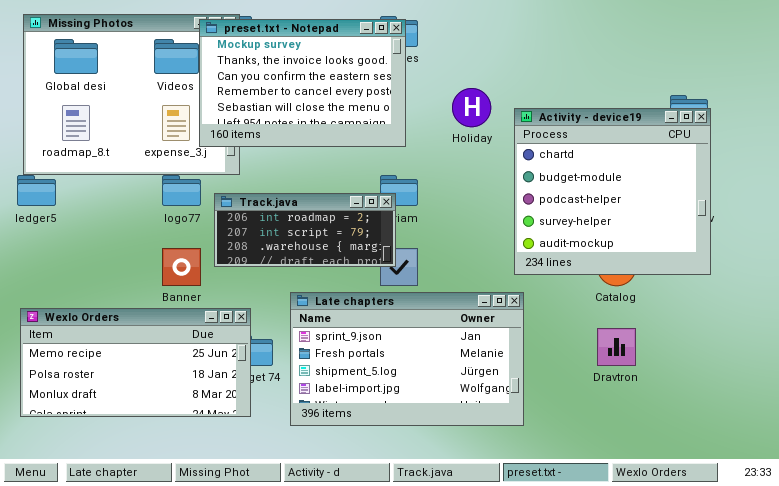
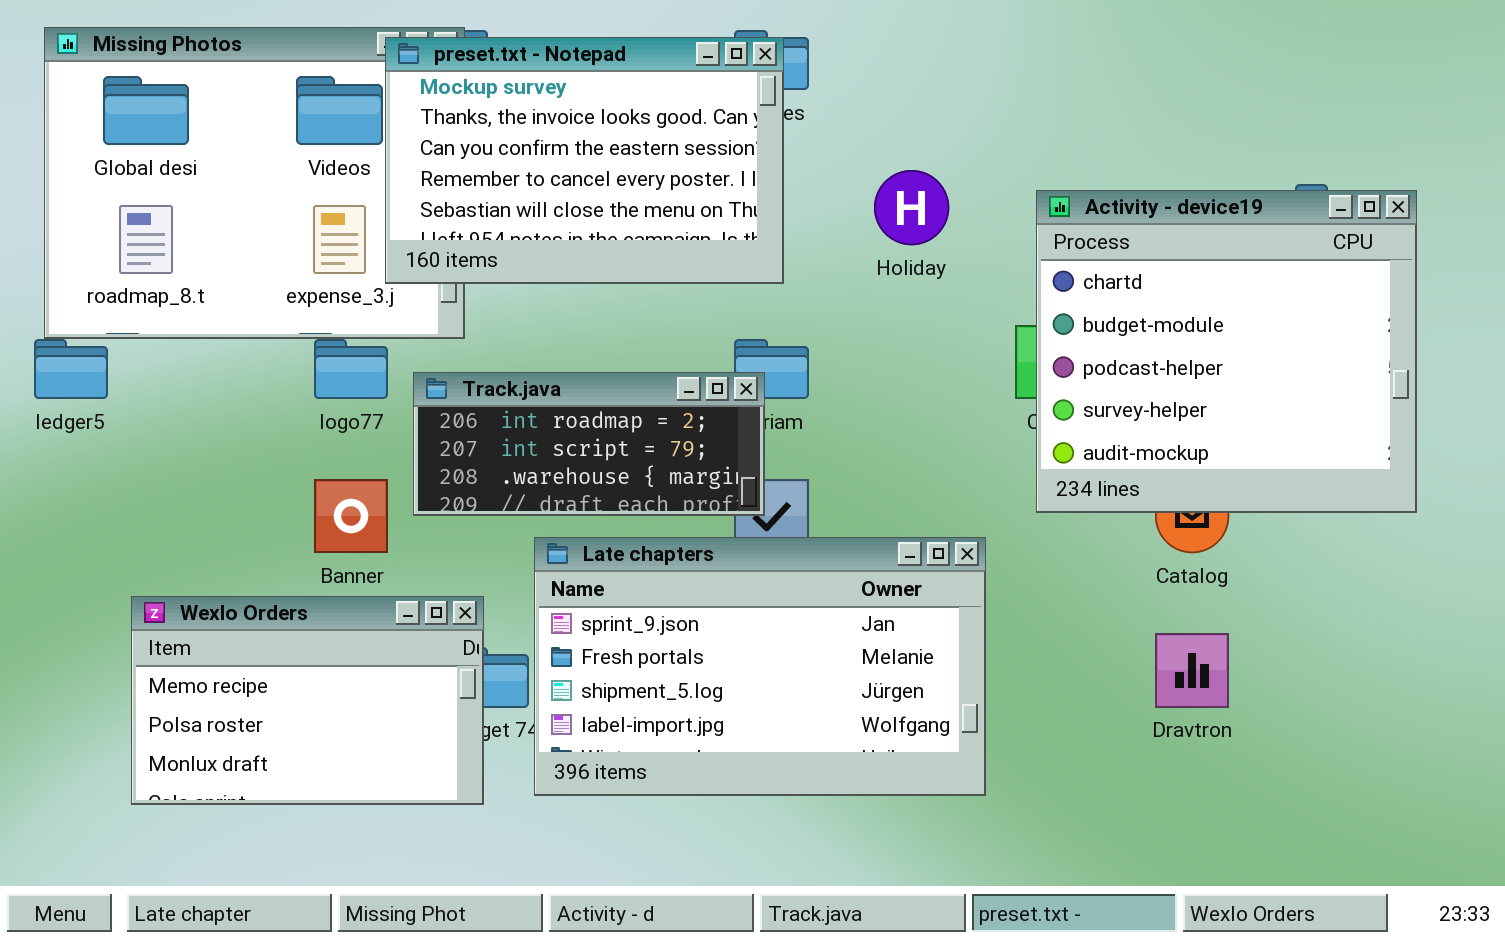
Activity - device19: [514,108,711,275] -> [1036,190,1417,513], moved
Late chapters: [290,292,524,426] -> [534,537,986,796], moved
Wexlo Orders: [20,308,251,417] -> [131,596,484,805], resized

